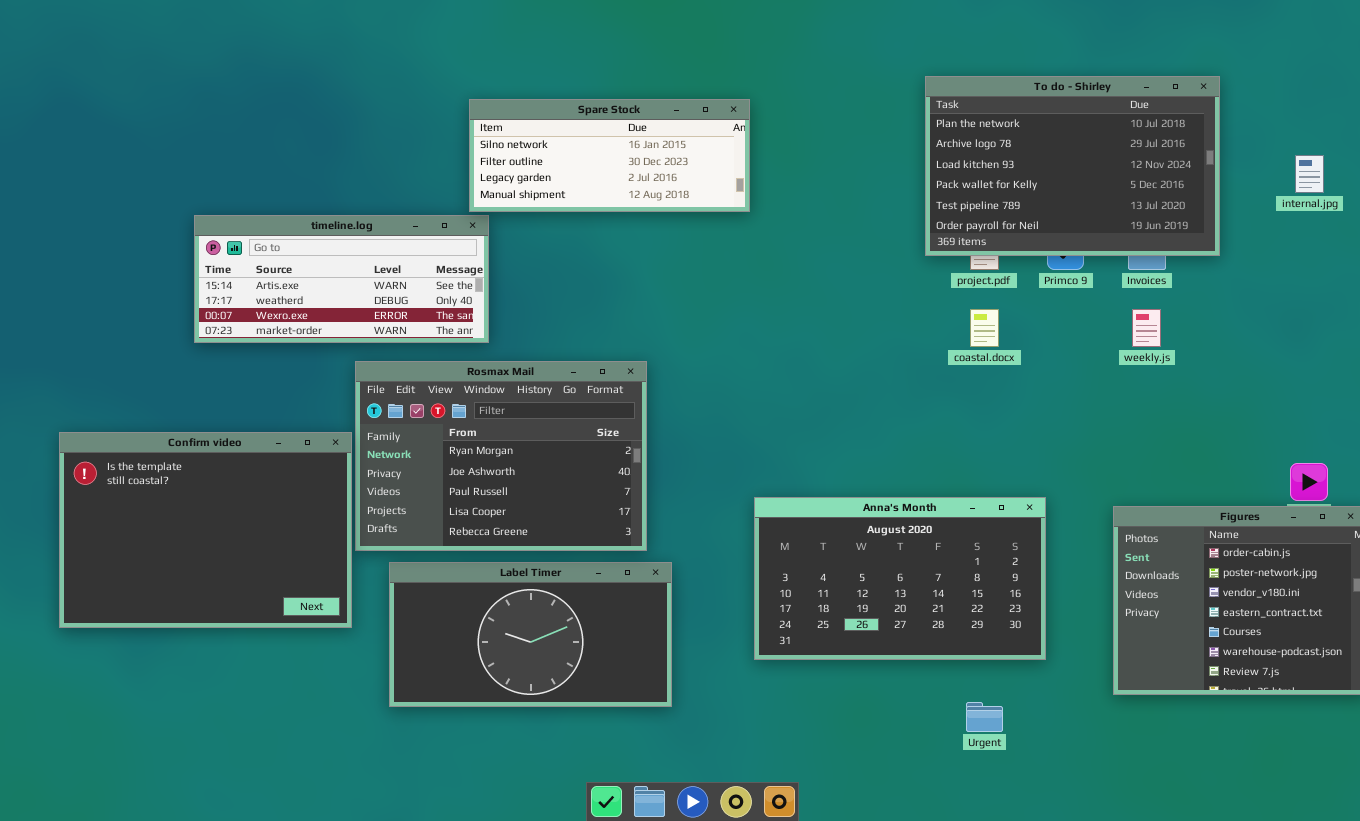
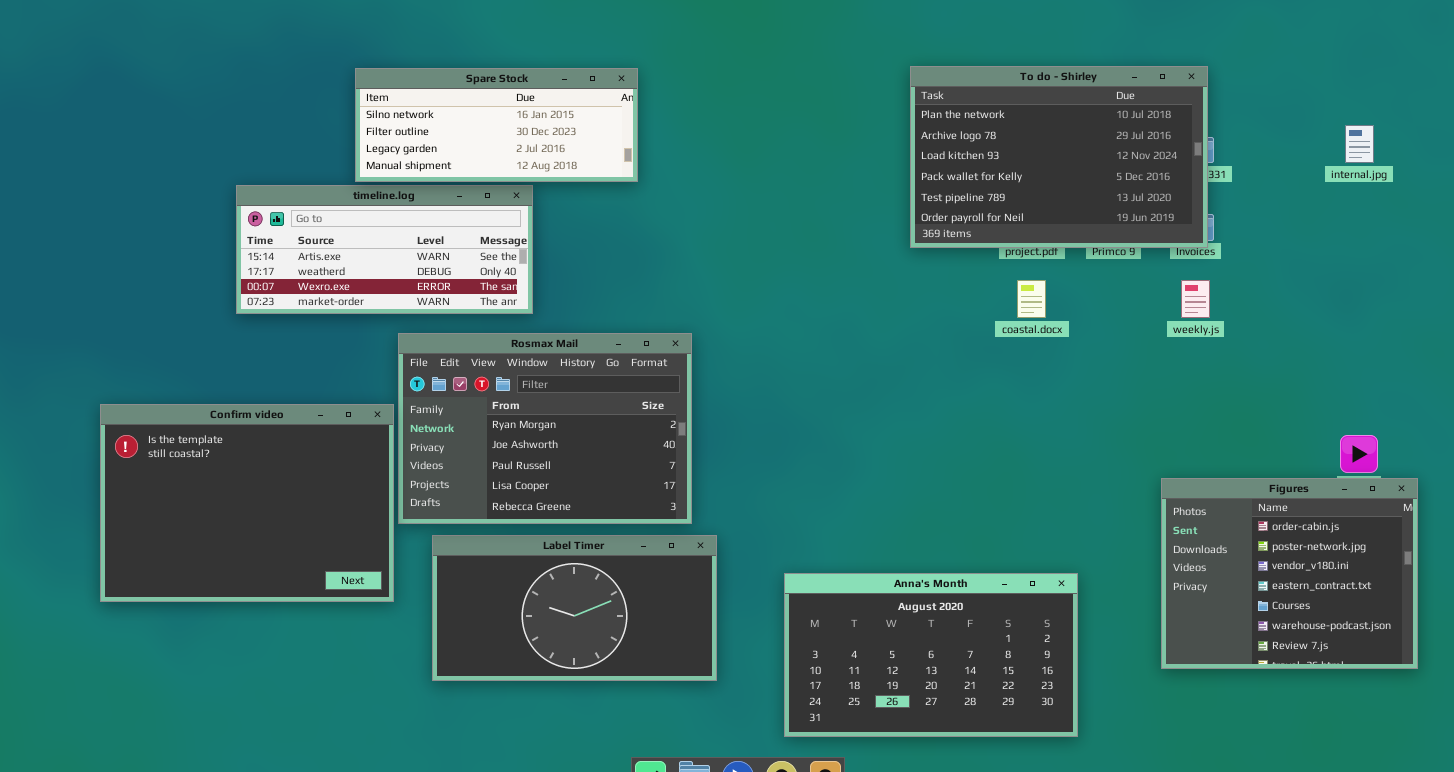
To do - Shirley: [925,76,1220,256] -> [910,66,1208,248], moved
Spare Stock: [469,99,750,212] -> [355,68,638,182], moved
Anna's Month: [754,497,1046,660] -> [784,573,1078,737], moved

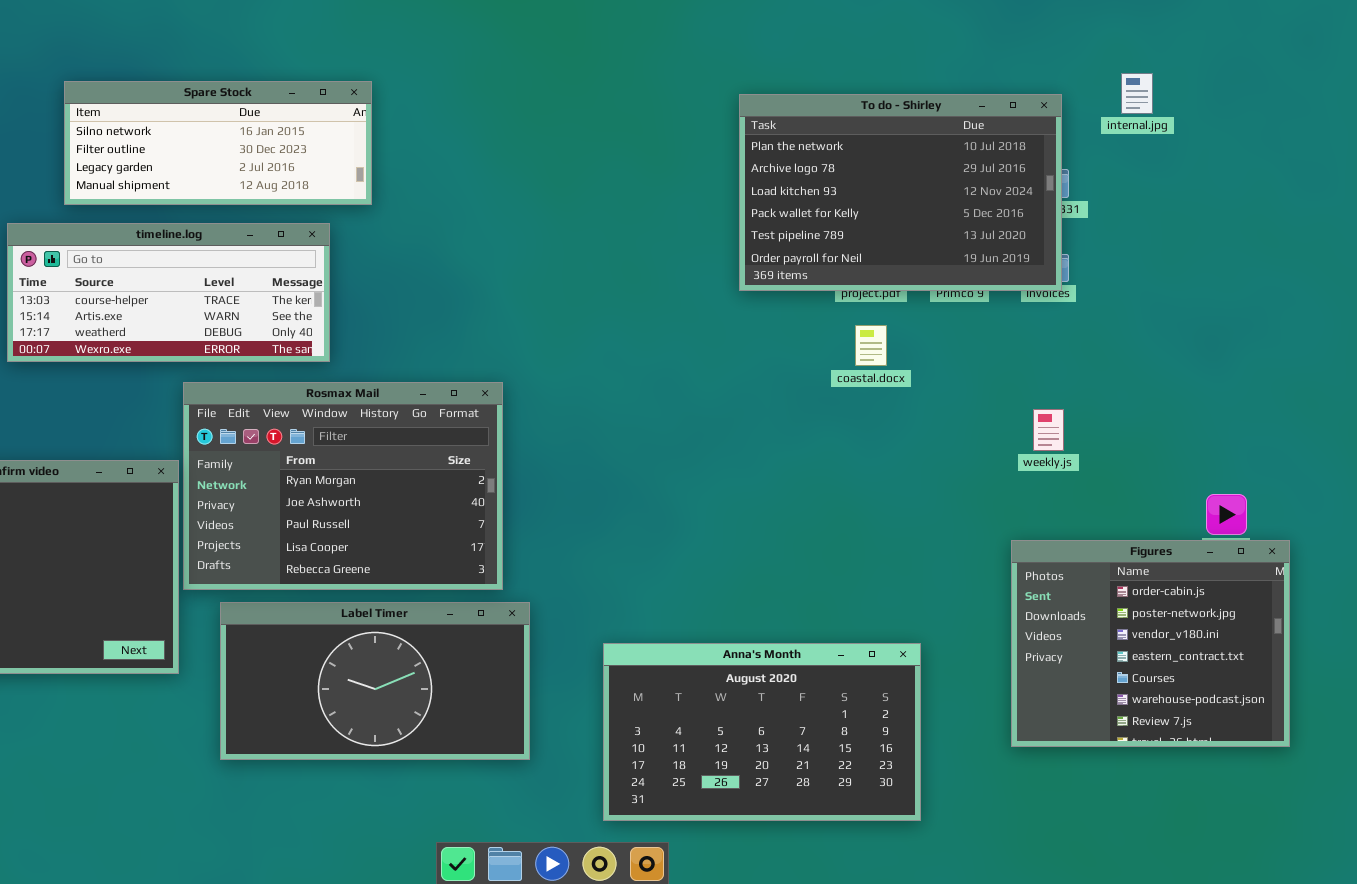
Spare Stock: [355,68,638,182] -> [64,81,372,205], moved
internal.jpg: [1345,125,1374,163] -> [1121,73,1153,114], moved
timeline.log: [236,185,533,314] -> [7,223,330,362], scrolled up 1 row
weekly.js: [1181,280,1210,318] -> [1033,409,1064,451], moved

